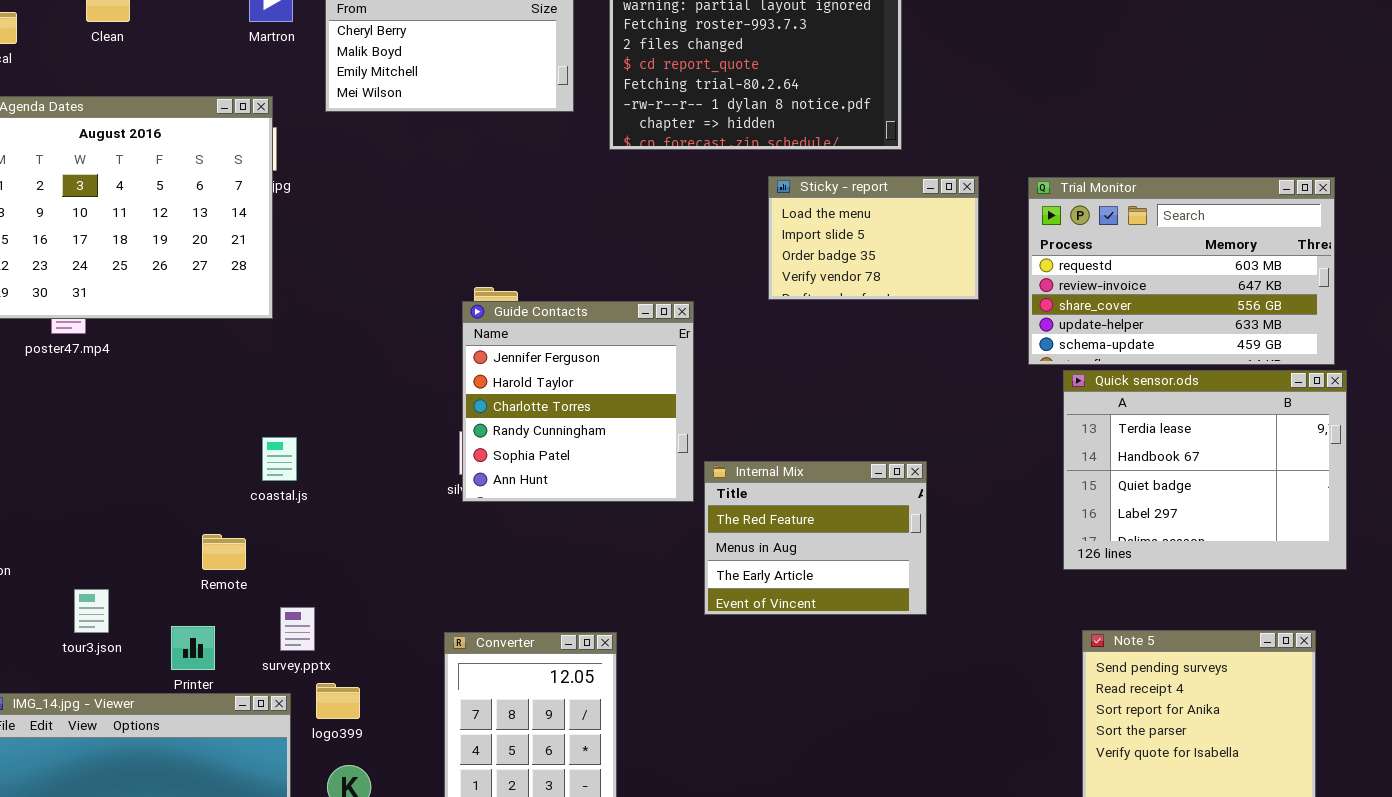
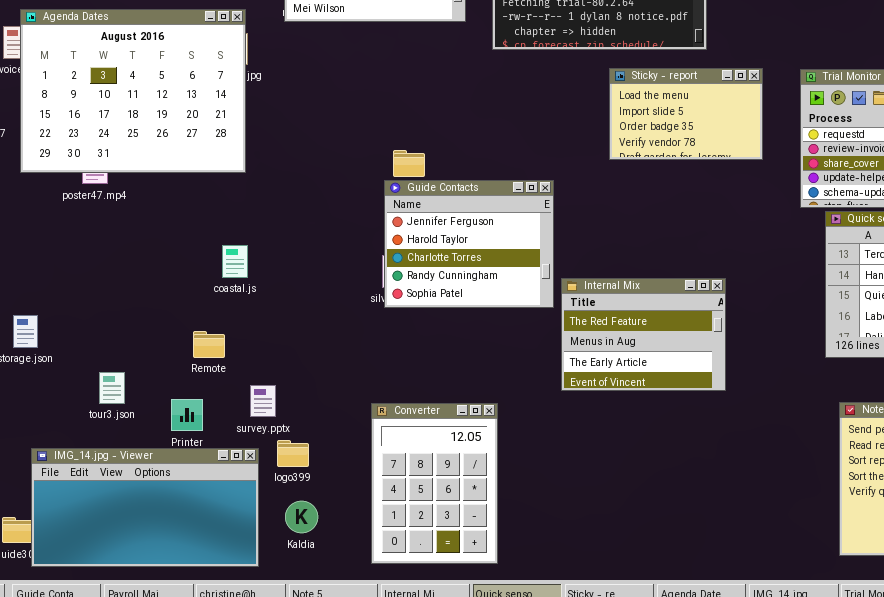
Guide Contacts: [462,301,694,502] -> [384,180,554,308], resized
coastal.js: [262,437,297,481] -> [222,245,248,278], moved

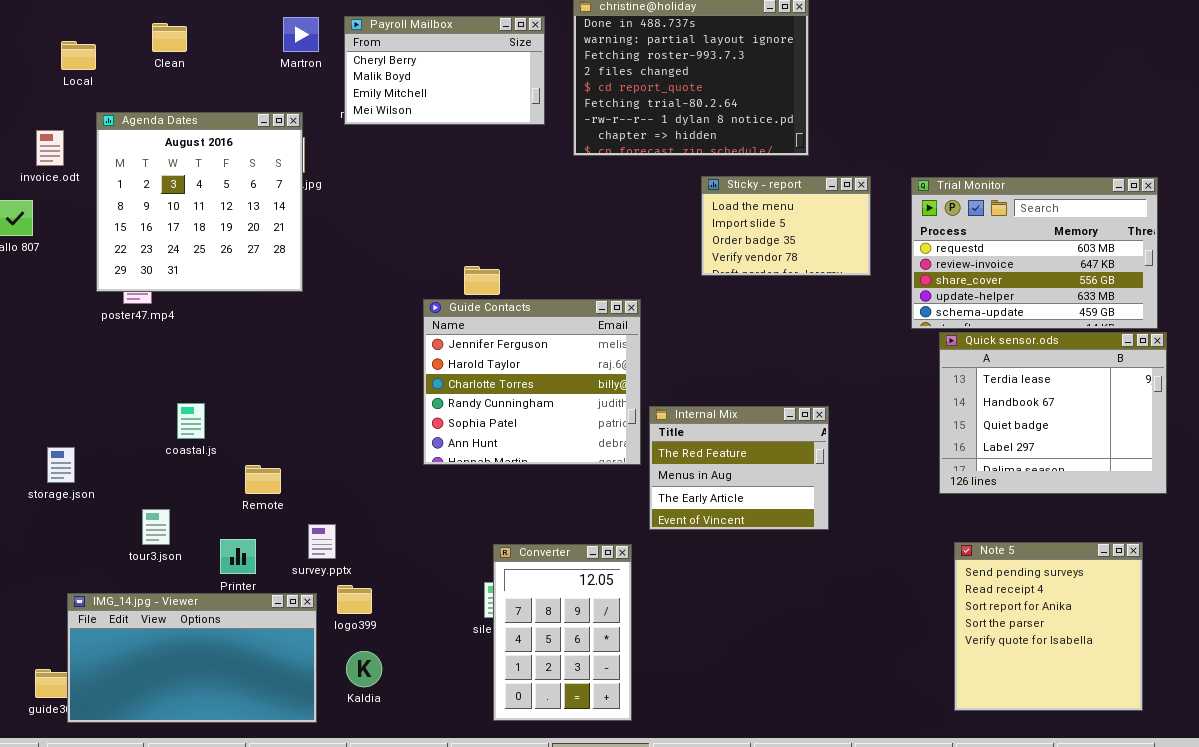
Agenda Dates: [20,9,246,173] -> [96,112,303,292], resized
Guide Contacts: [384,180,554,308] -> [423,299,641,465], resized
coastal.js: [222,245,248,278] -> [177,403,205,439], moved
Converter: [371,403,498,564] -> [493,544,632,721], moved

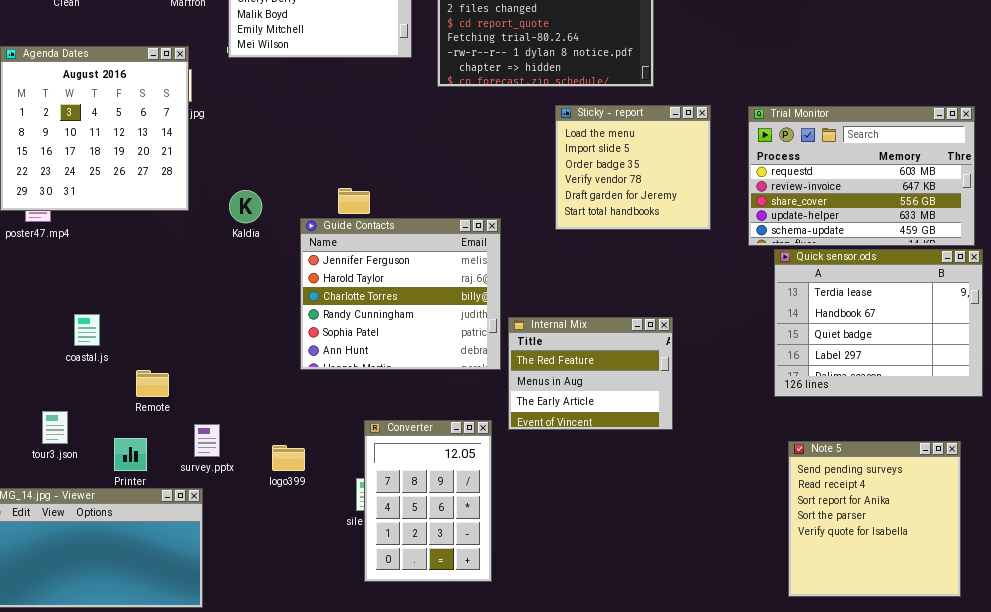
Sticky - report: [701,176,871,276] -> [555,105,711,230], resized
Converter: [493,544,632,721] -> [364,420,492,582], moved
logo399: [337,585,372,614] -> [272,445,305,471], moved
Kaldia: [346,651,382,687] -> [229,190,262,223], moved

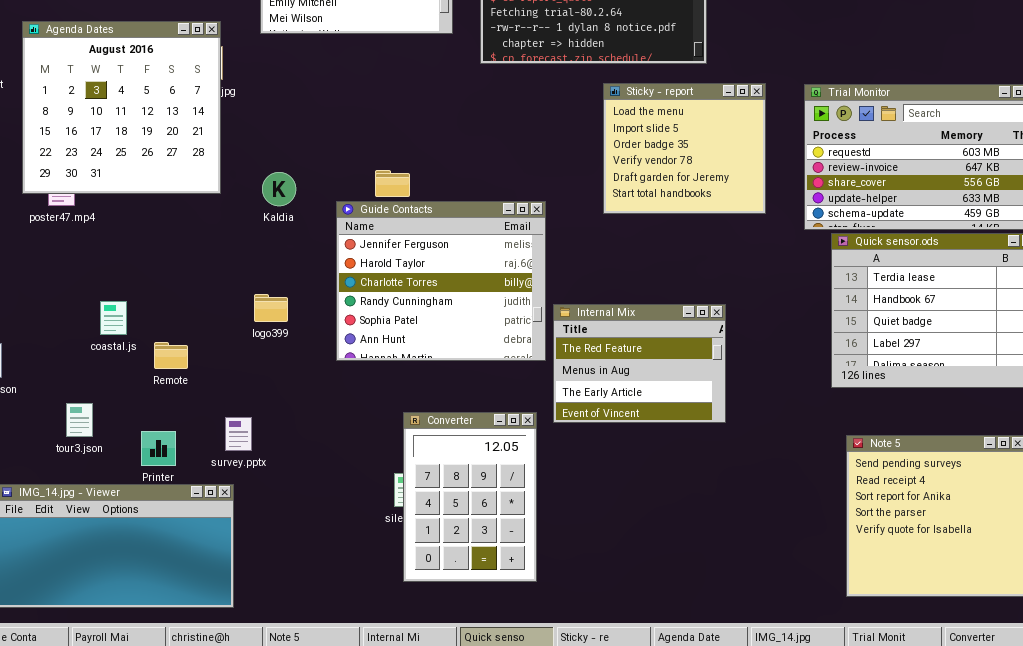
Remote: [136,370,169,397] -> [154,342,188,369], moved
logo399: [272,445,305,471] -> [254,294,288,322], moved

